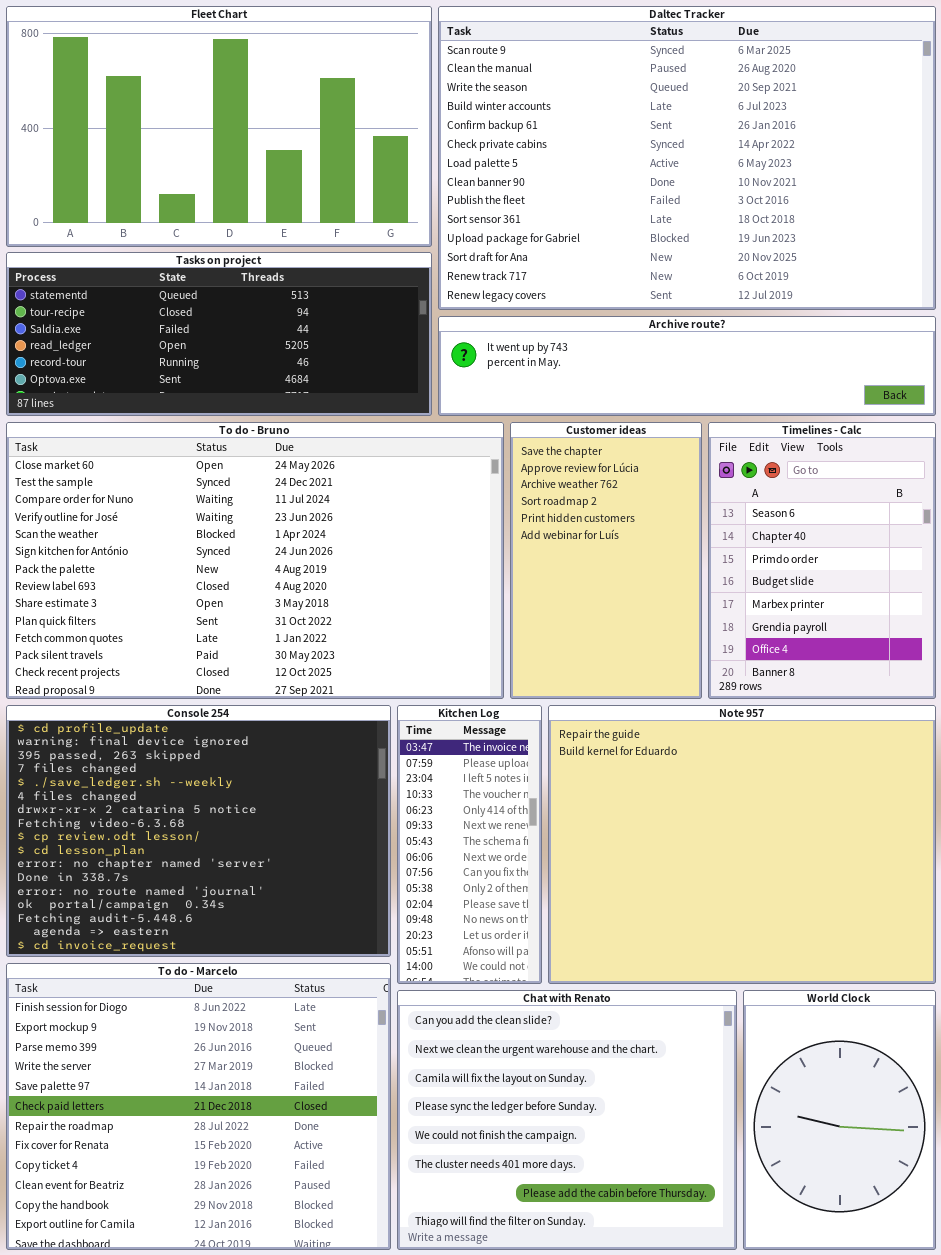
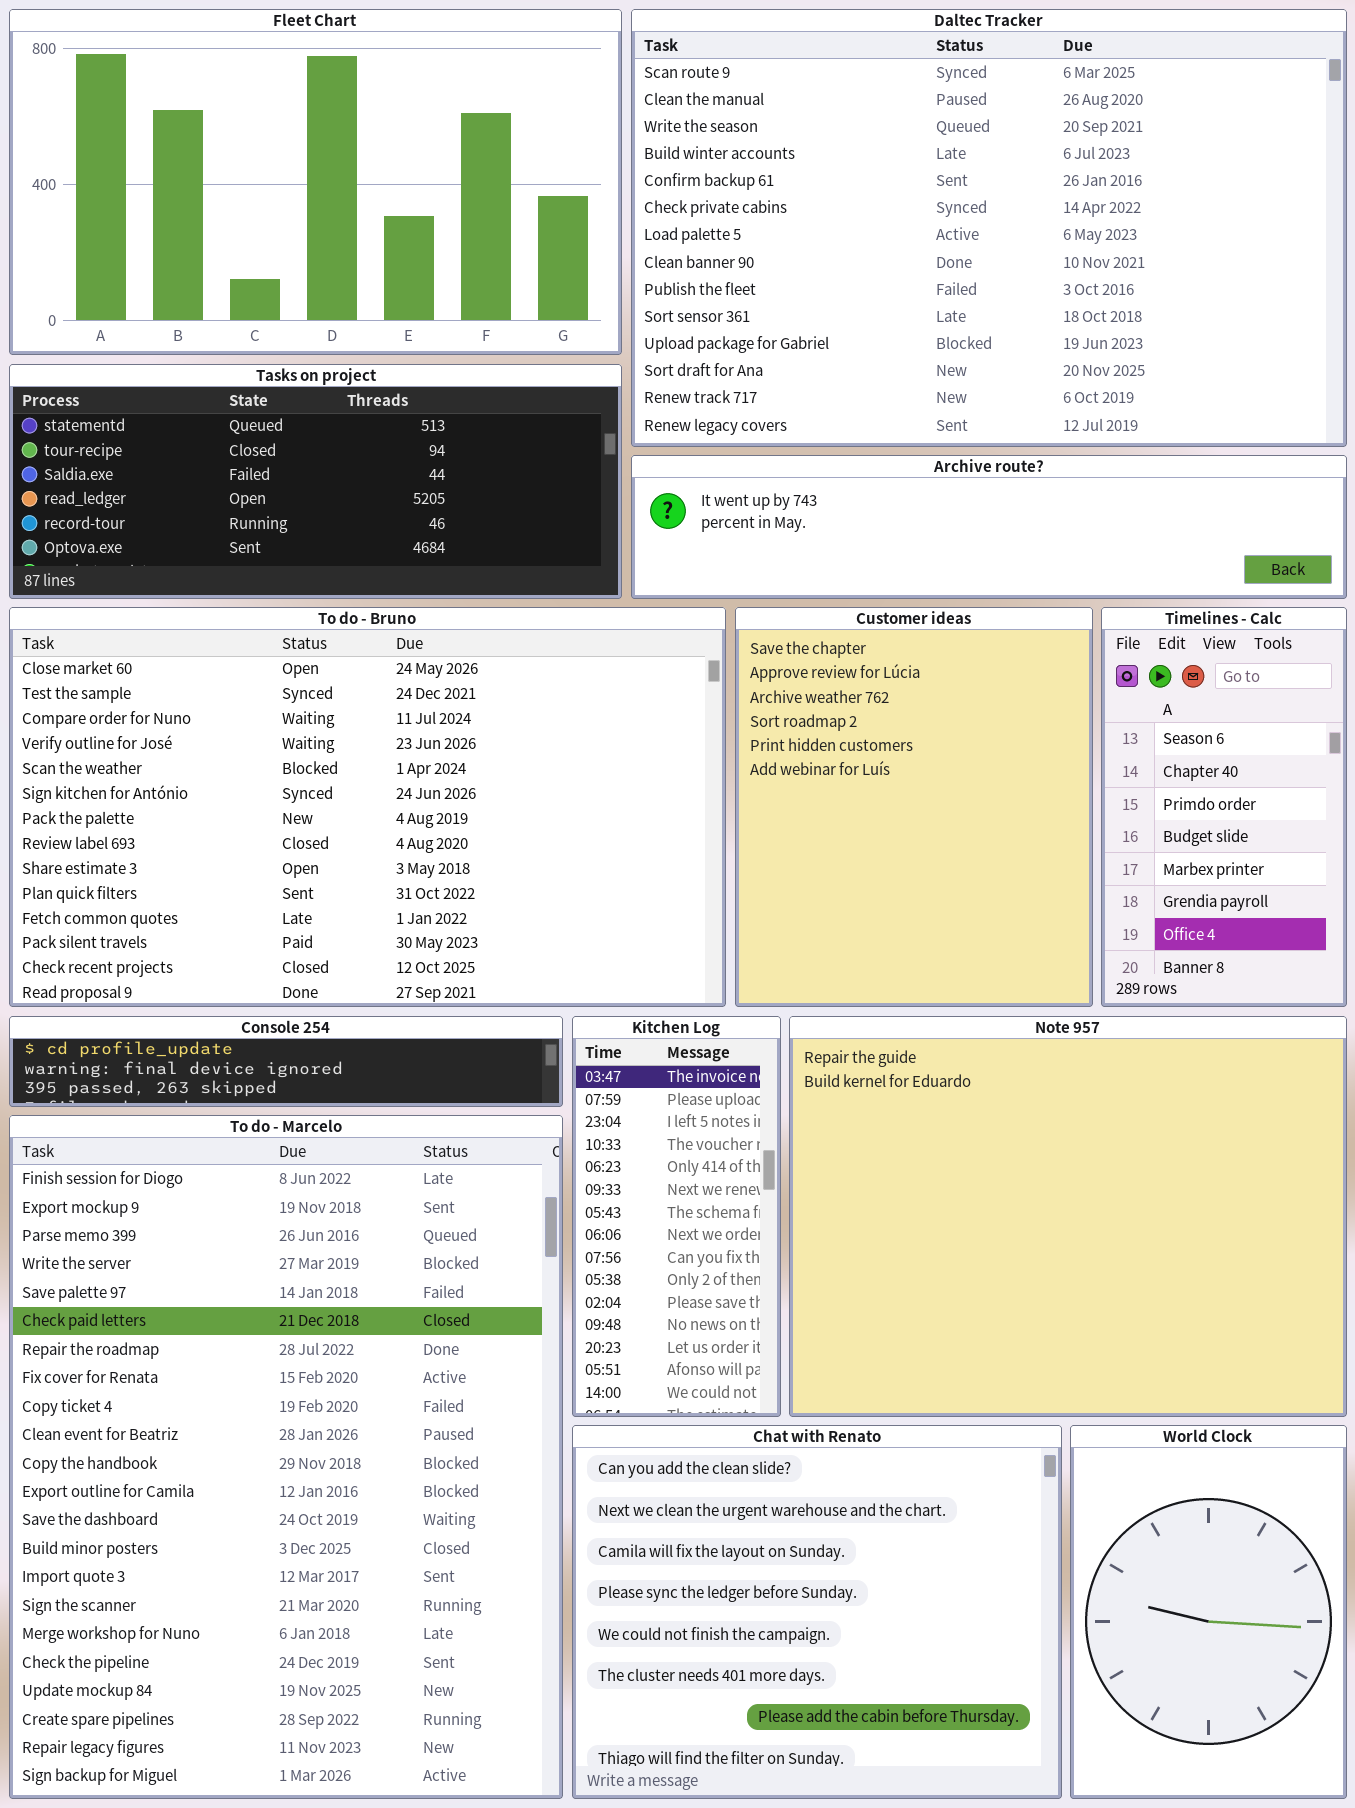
Customer ideas: [510,422,702,699] -> [735,607,1093,1007], resized
Timelines - Calc: [708,422,936,699] -> [1101,607,1347,1007], resized
Console 254: [6,705,391,957] -> [9,1016,563,1107], resized
To do - Marcelo: [6,963,391,1250] -> [9,1115,563,1799], resized

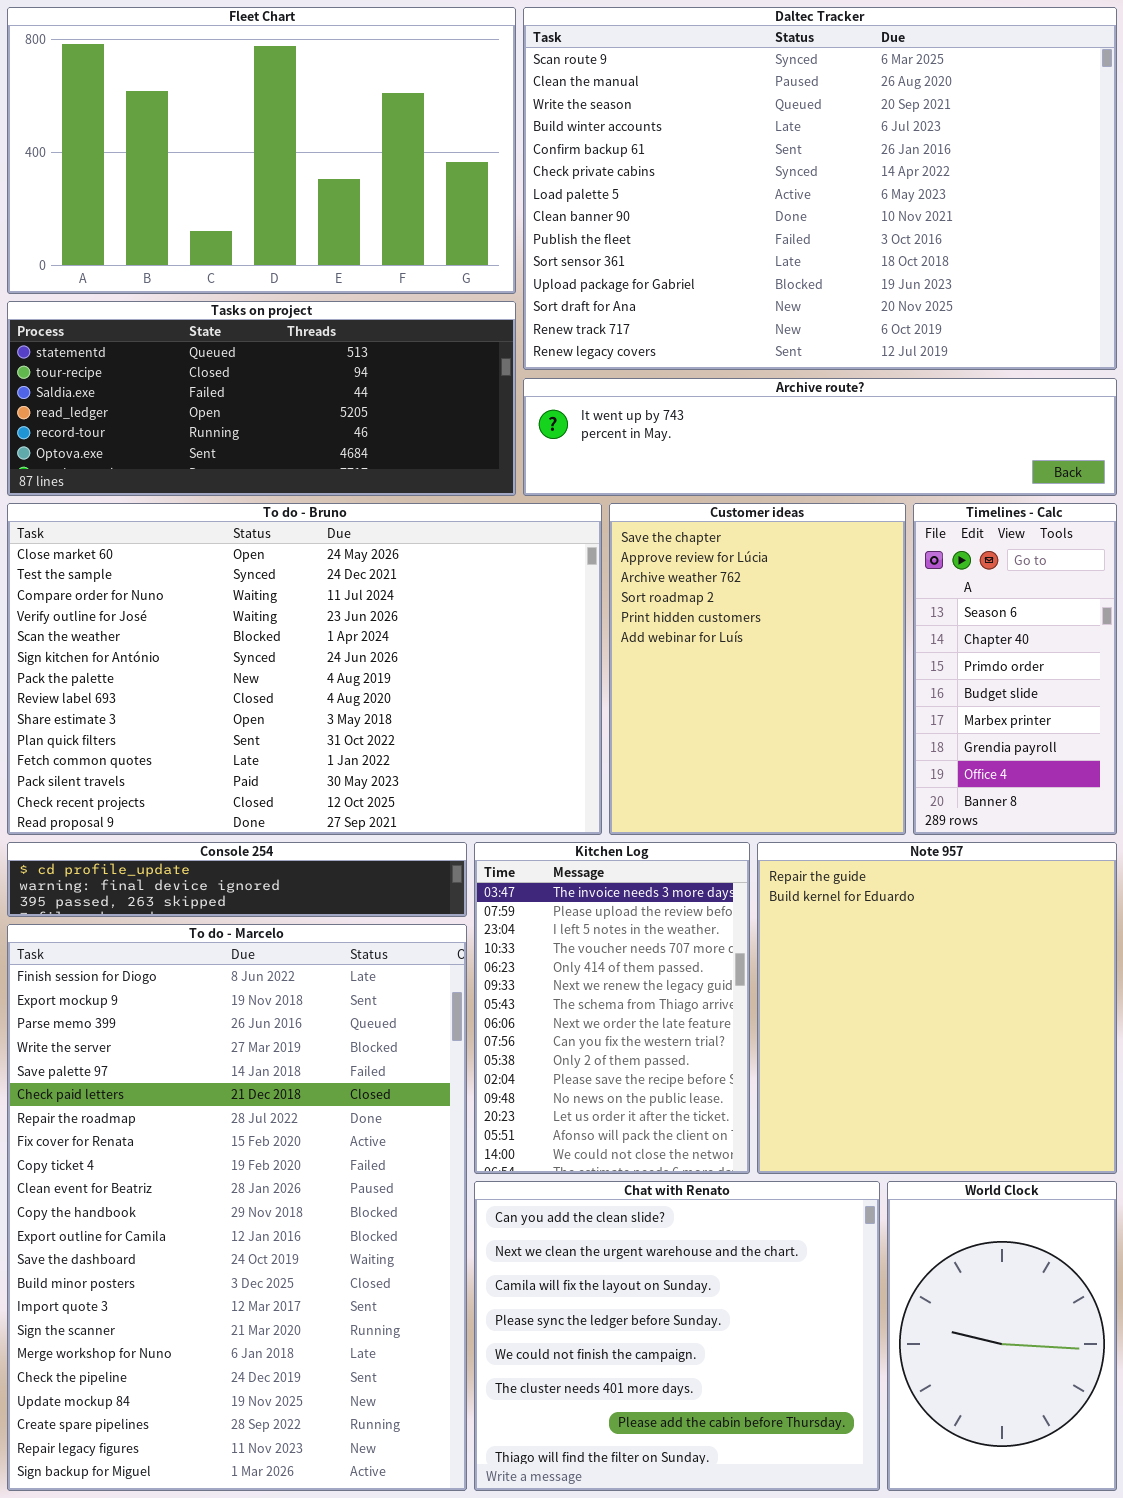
Kitchen Log: [572,1016,781,1417] -> [474,842,750,1174], resized
Note 957: [789,1016,1347,1417] -> [757,842,1117,1174], resized

